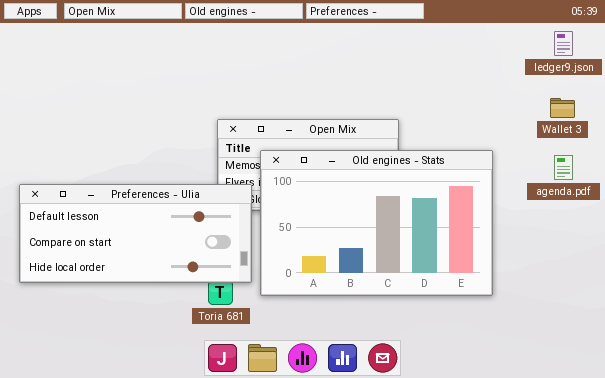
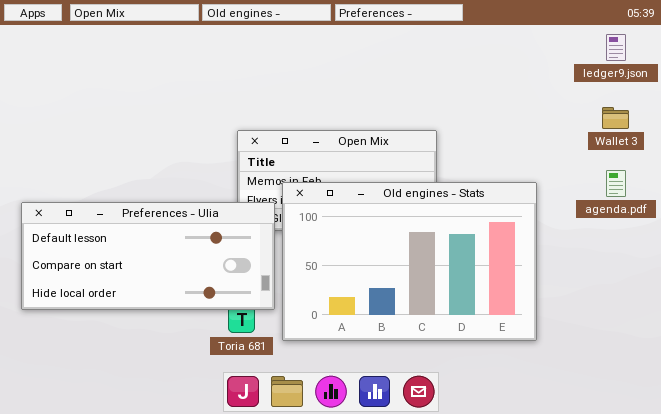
Old engines - Stats: [260,150,493,296] -> [282,182,537,341], moved

